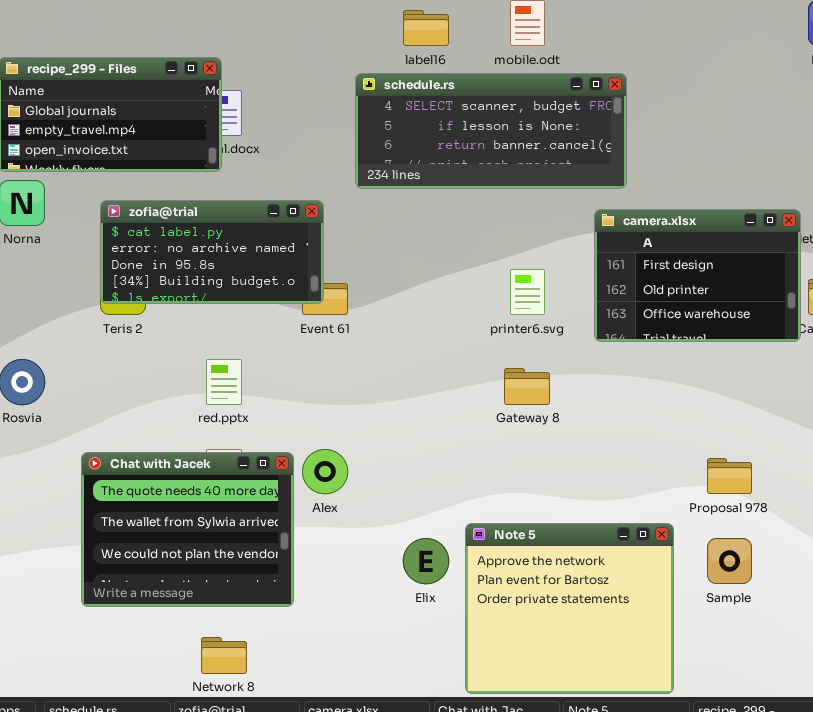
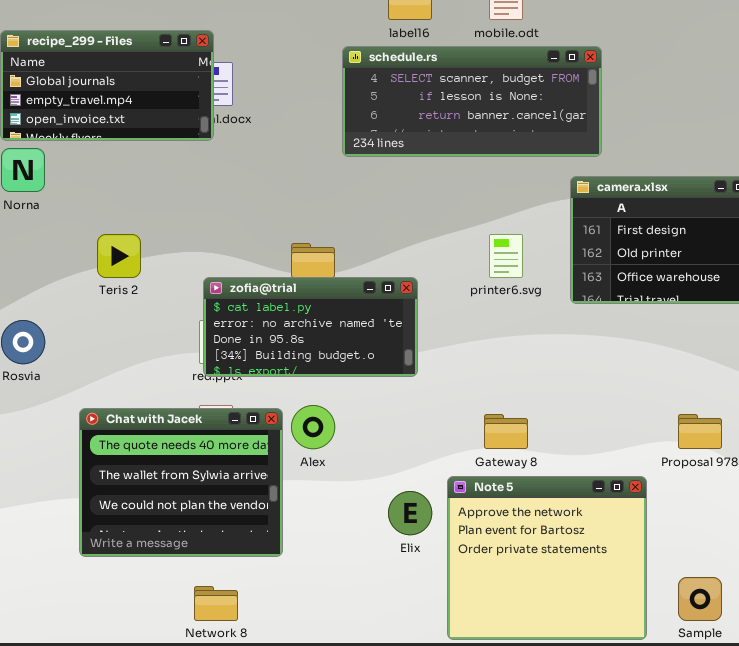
zofia@trial: [100,200,324,304] -> [203,277,418,377], moved
Gateway 8: [504,368,550,405] -> [484,414,528,449], moved
Sample: [707,538,752,584] -> [678,577,722,621], moved

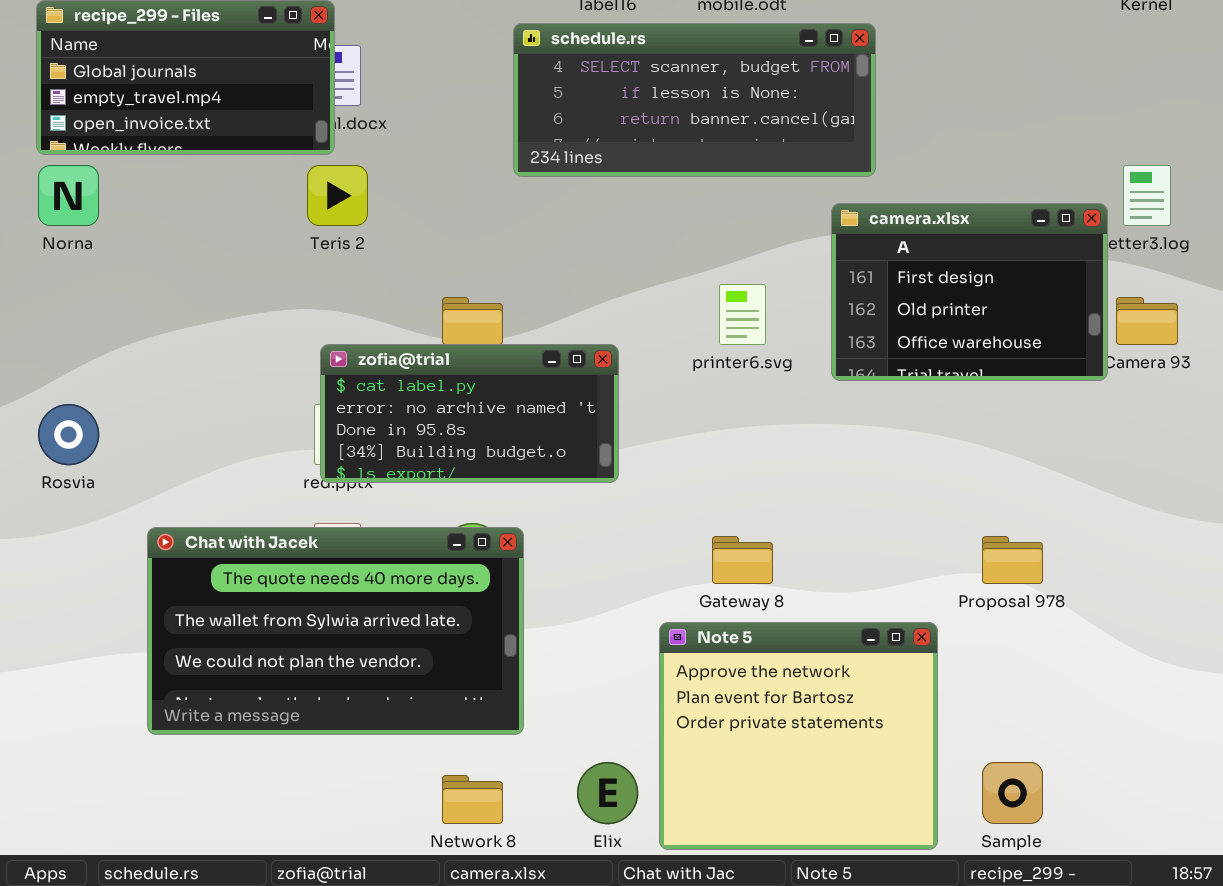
Teris 2: [97,234,141,278] -> [307,165,368,226], moved
Chat with Jacek: [79,408,283,557] -> [147,527,524,735], resized
Elix: [388,491,432,535] -> [577,762,638,824], moved
Network 8: [194,586,238,621] -> [442,775,503,824], moved

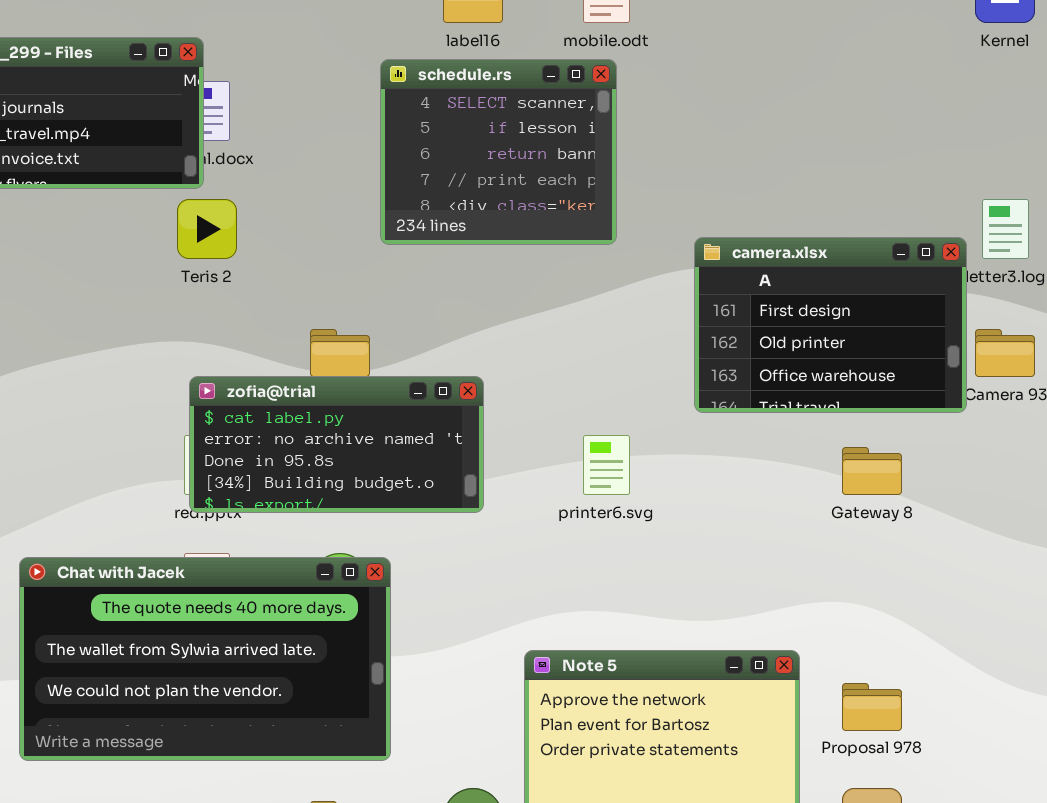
schedule.rs: [513,23,876,177] -> [380,59,617,245], resized
printer6.svg: [719,284,766,345] -> [583,435,630,495], moved
Gateway 8: [712,536,773,584] -> [842,447,902,495], moved
Proposal 978: [982,536,1043,584] -> [842,683,902,731], moved

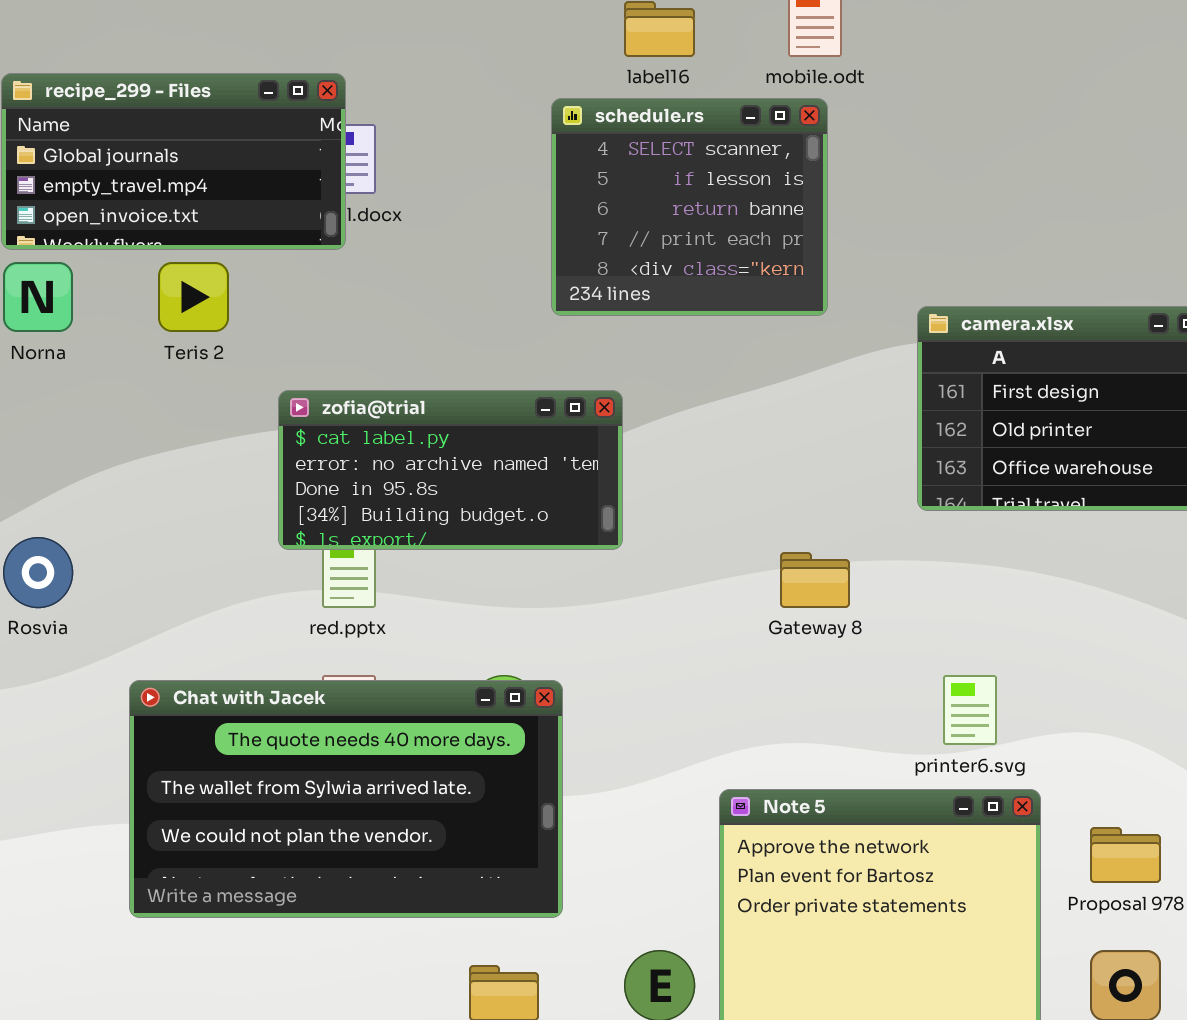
Teris 2: [177,199,237,259] -> [158,262,229,332], moved
zofia@trial: [189,376,484,513] -> [278,390,623,550], moved
printer6.svg: [583,435,630,495] -> [943,675,997,745], moved
Gateway 8: [842,447,902,495] -> [780,552,850,608], moved

